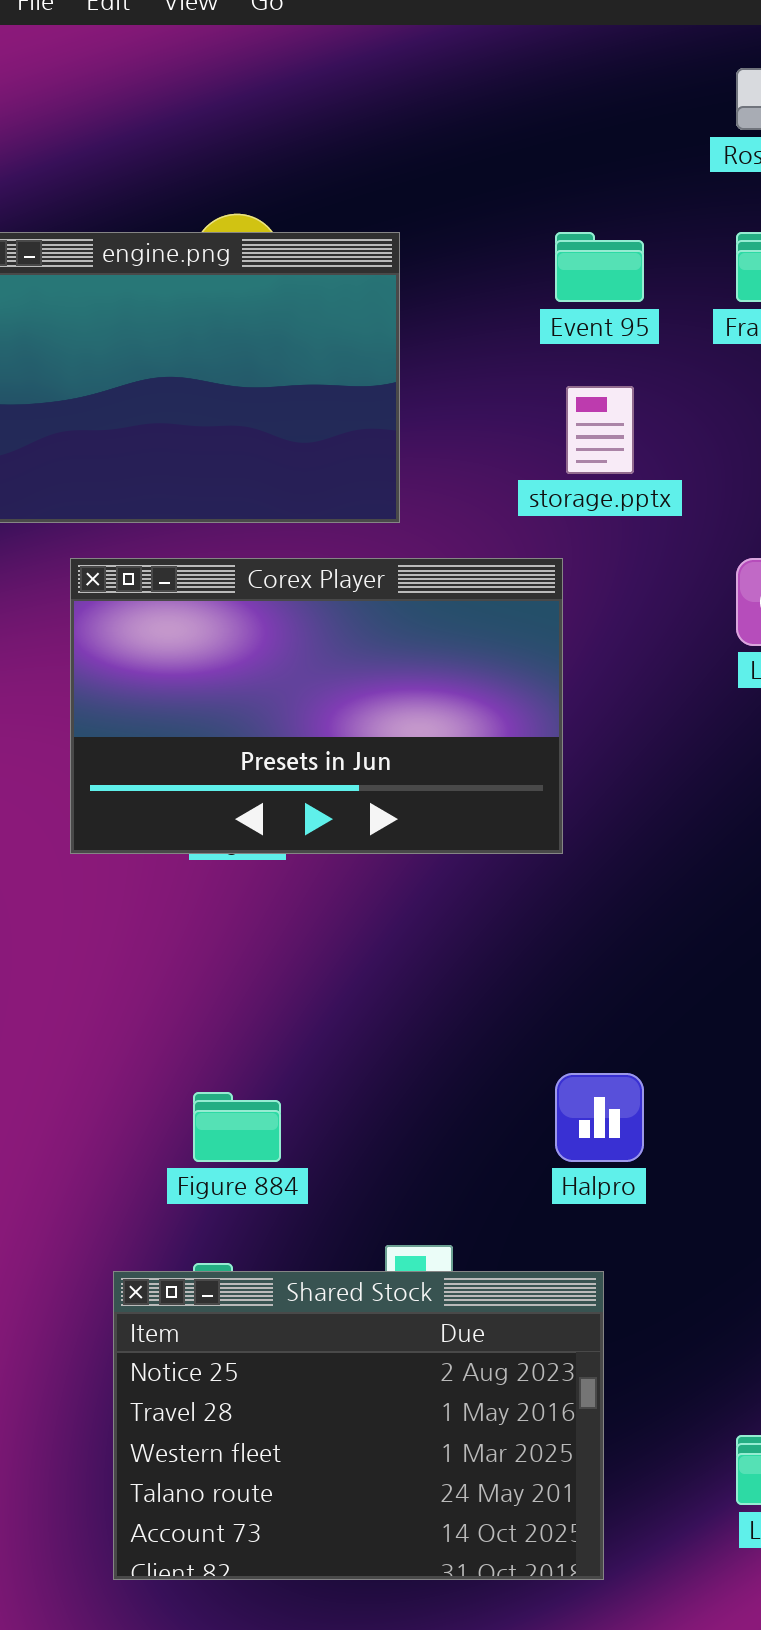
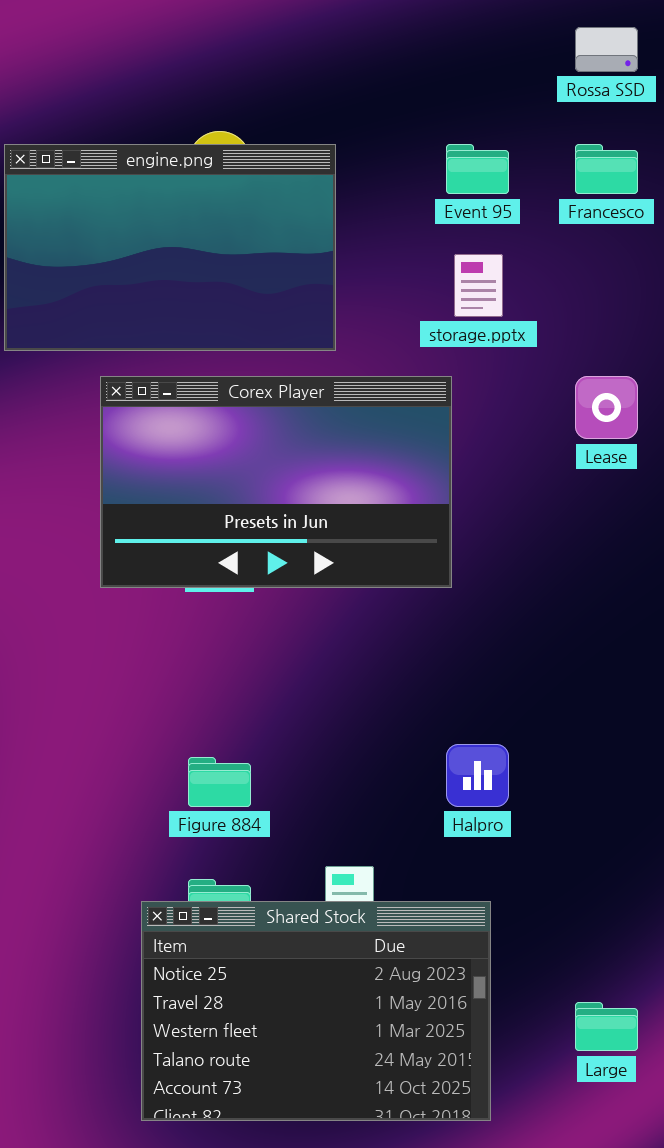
Shared Stock: [113,1271,604,1580] -> [141,901,491,1121], moved

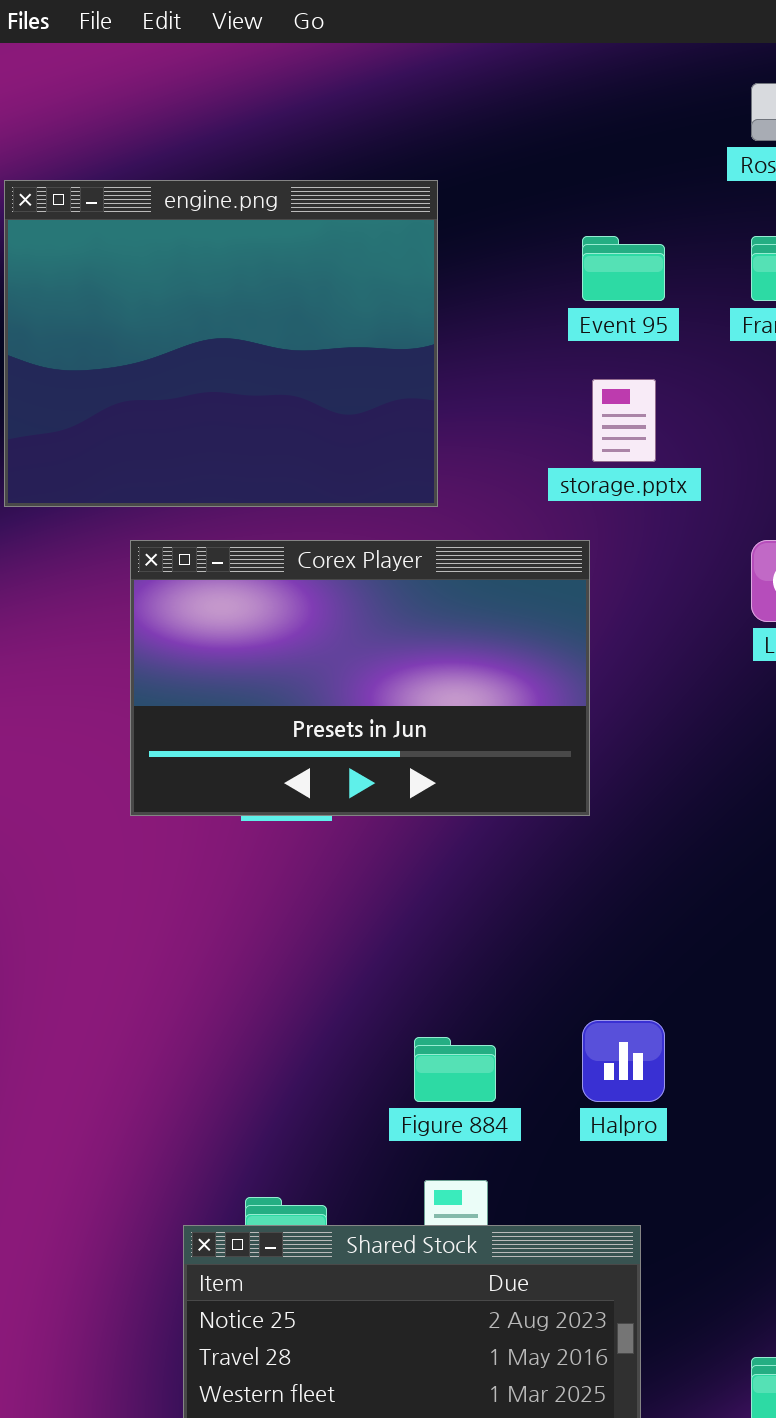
engine.png: [4,144,336,351] -> [4,180,438,507], resized
Figure 884: [188,757,251,807] -> [414,1037,496,1102], moved

